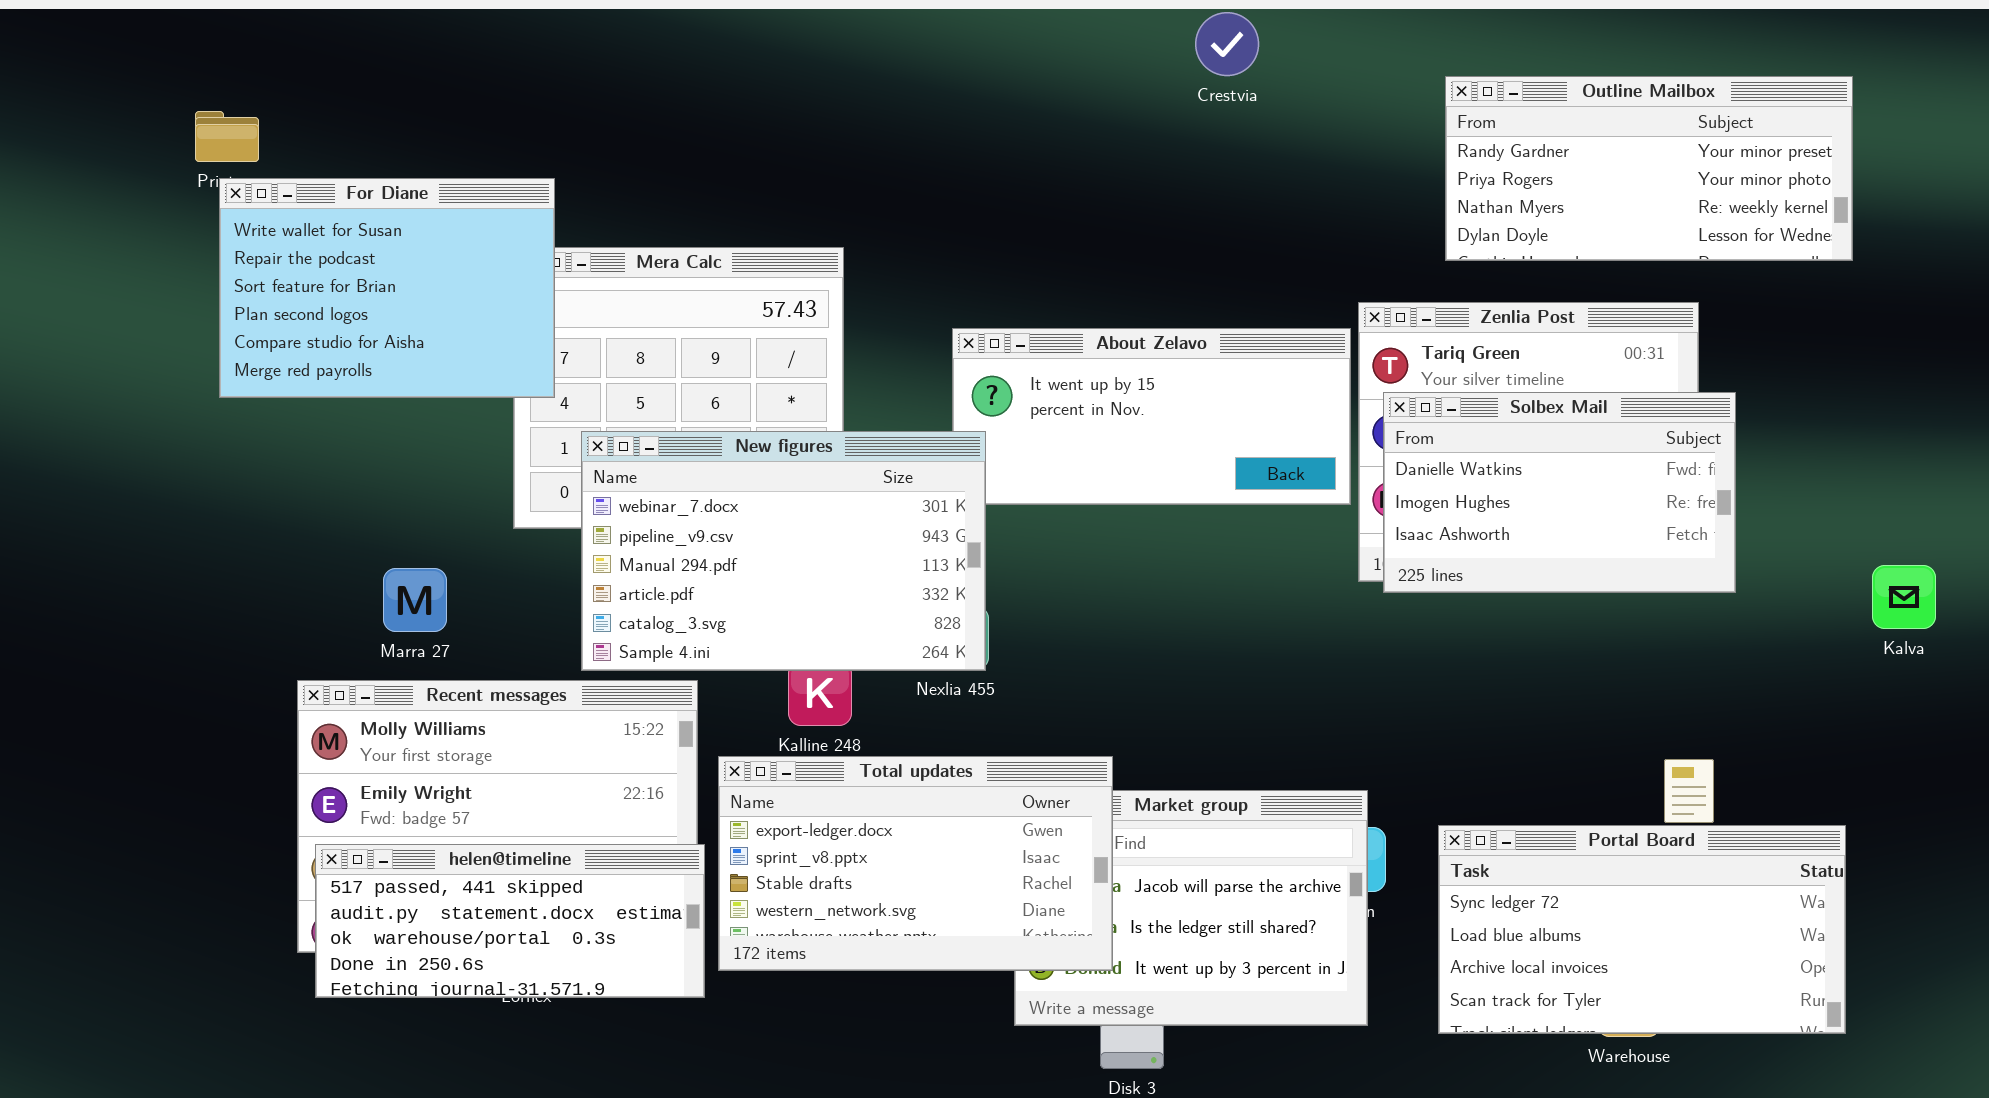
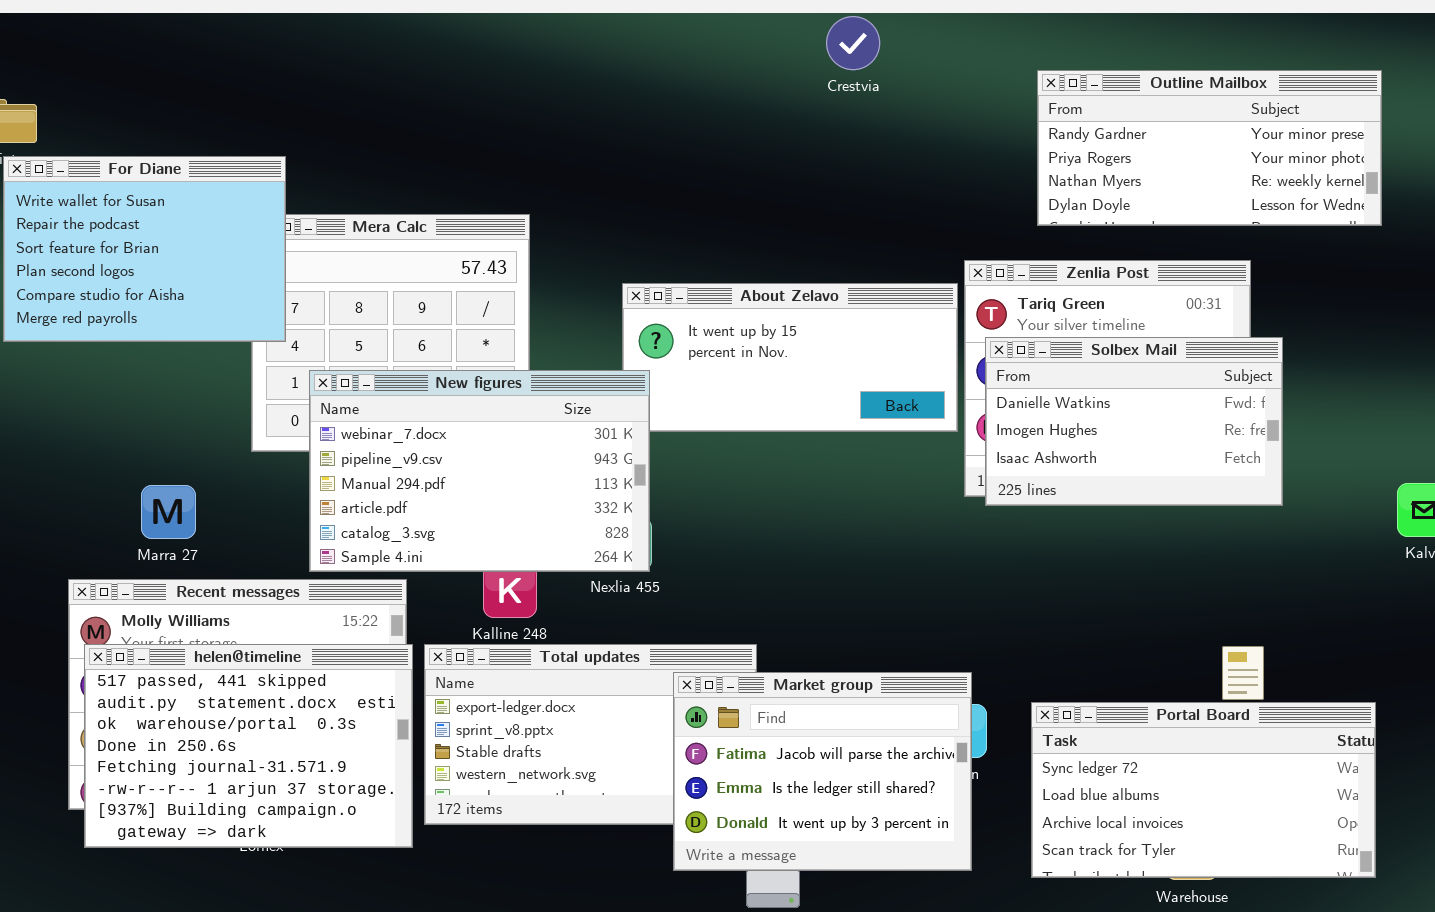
Market group: [1014,790,1368,1026] -> [673,672,972,871], raised
helen@timeline: [315,844,705,998] -> [84,644,413,848], resized

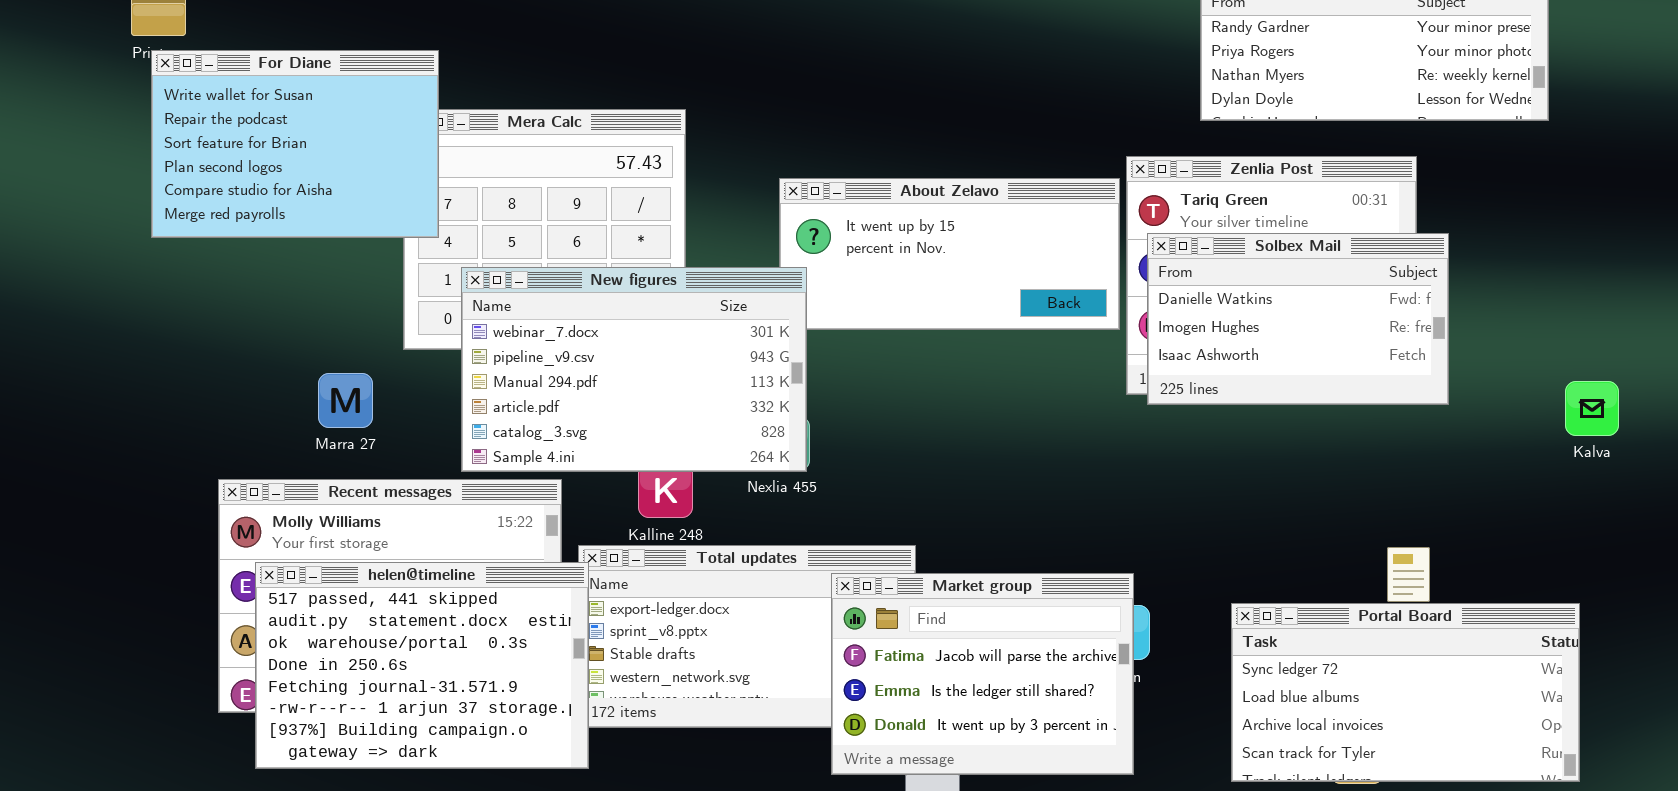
Marra 27: [141,485,196,539] -> [318,373,373,428], moved
helen@timeline: [84,644,413,848] -> [255,562,589,769], moved
Portal Board: [1031,702,1376,878] -> [1231,603,1580,782], moved

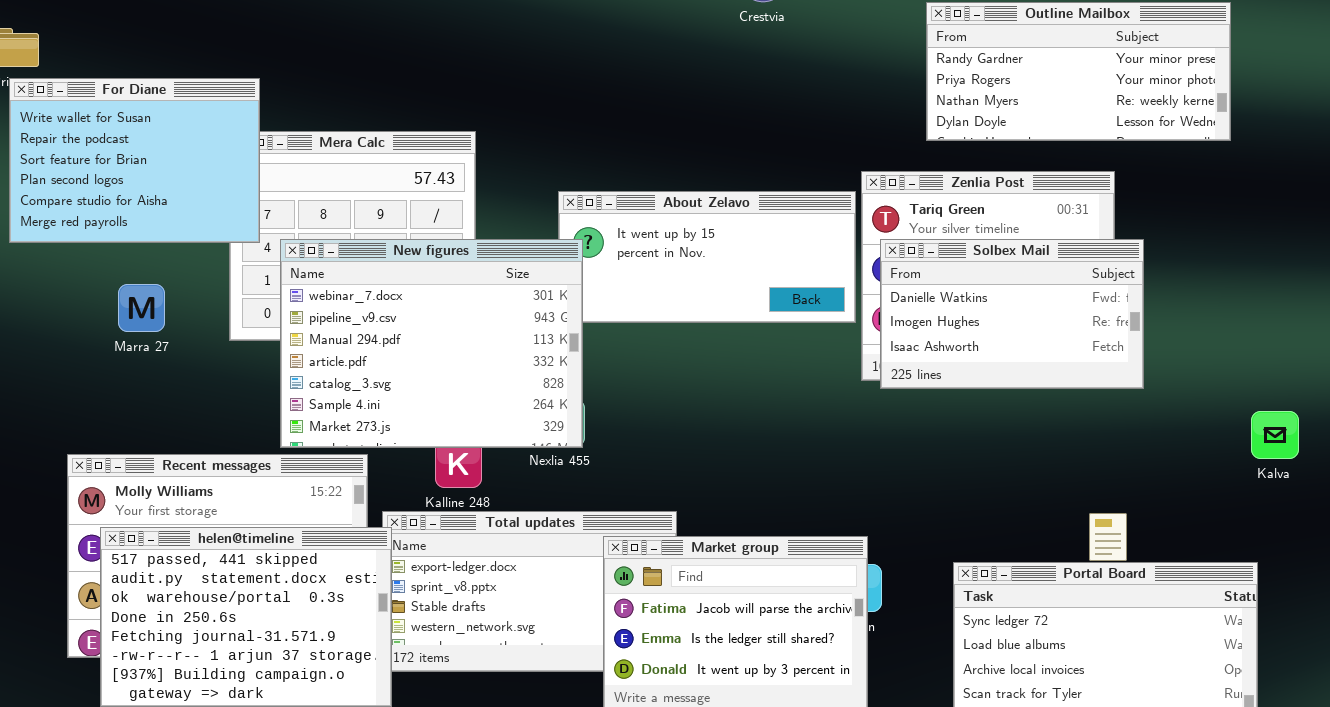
New figures: [461,267,807,472] -> [280,239,583,448], resized
Marra 27: [318,373,373,428] -> [118,284,165,332], moved
Kalva: [1565,381,1619,436] -> [1251,411,1299,459], moved

